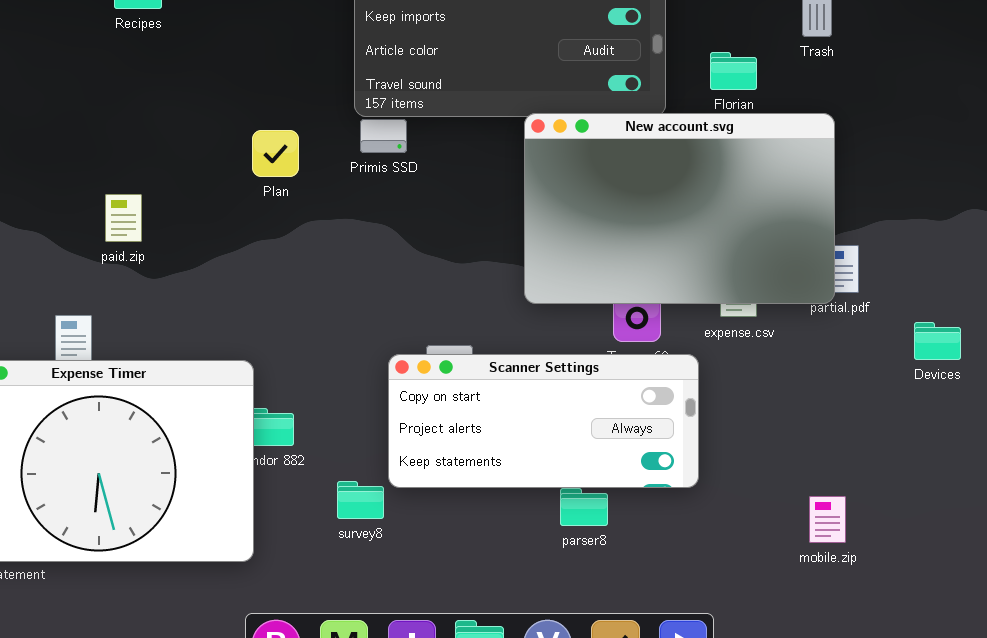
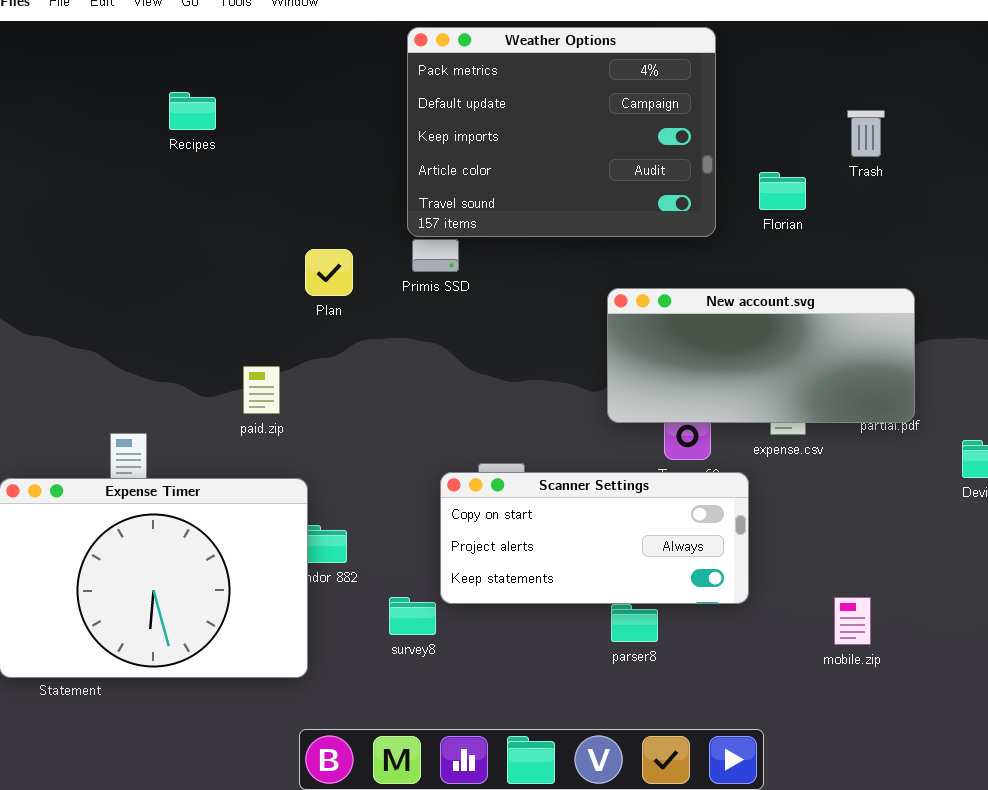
New account.svg: [524,113,835,304] -> [607,288,915,423], moved, resized
paid.zip: [105,194,142,242] -> [243,366,280,414], moved
mobile.zip: [809,496,846,543] -> [834,597,871,645], moved

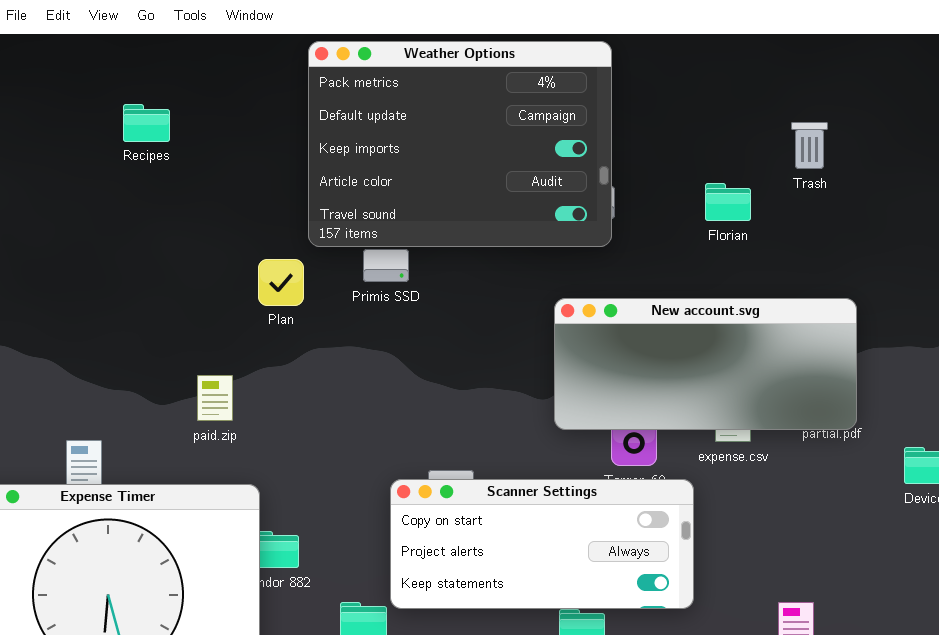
Weather Options: [407,27,716,237] -> [308,41,612,247], moved

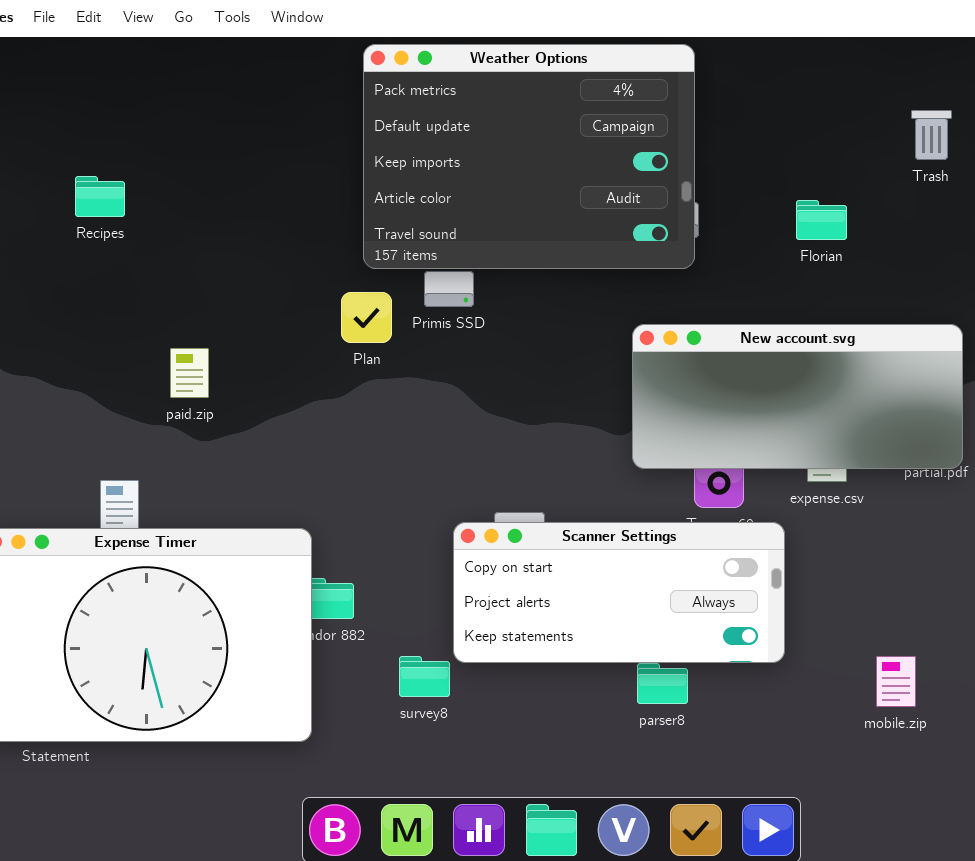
Recipes: [123,104,170,142] -> [75,176,125,217], moved
Trash: [791,122,828,169] -> [911,110,952,160], moved
Plan: [258,259,304,306] -> [341,292,392,343], moved
paid.zip: [197,375,233,421] -> [170,348,209,398], moved

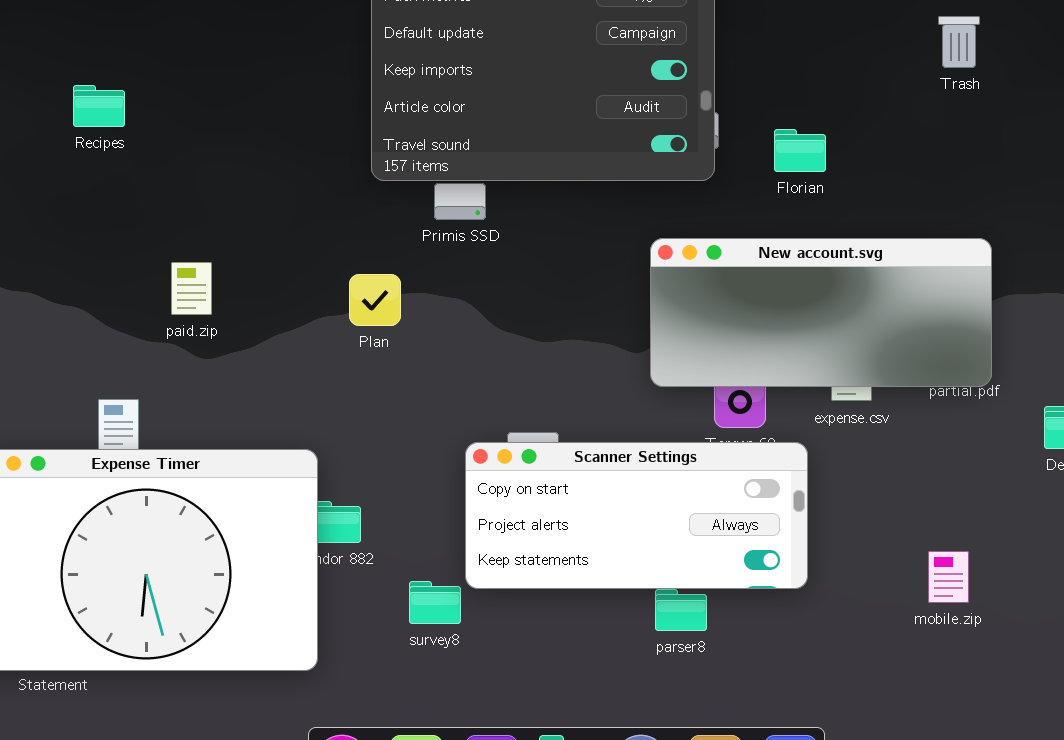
Florian: [796,200,847,240] -> [774,129,826,172], moved
Plan: [341,292,392,343] -> [349,274,401,326], moved
mobile.zip: [876,656,916,707] -> [928,551,969,603], moved

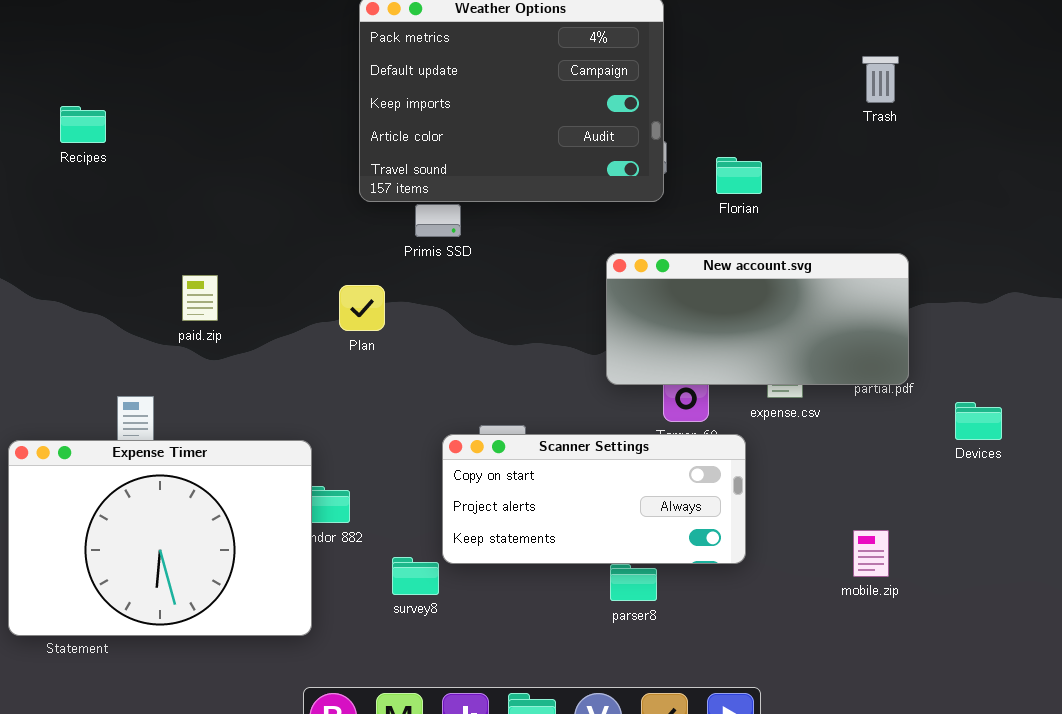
Recipes: [73,85,125,127] -> [60,106,106,143], moved

